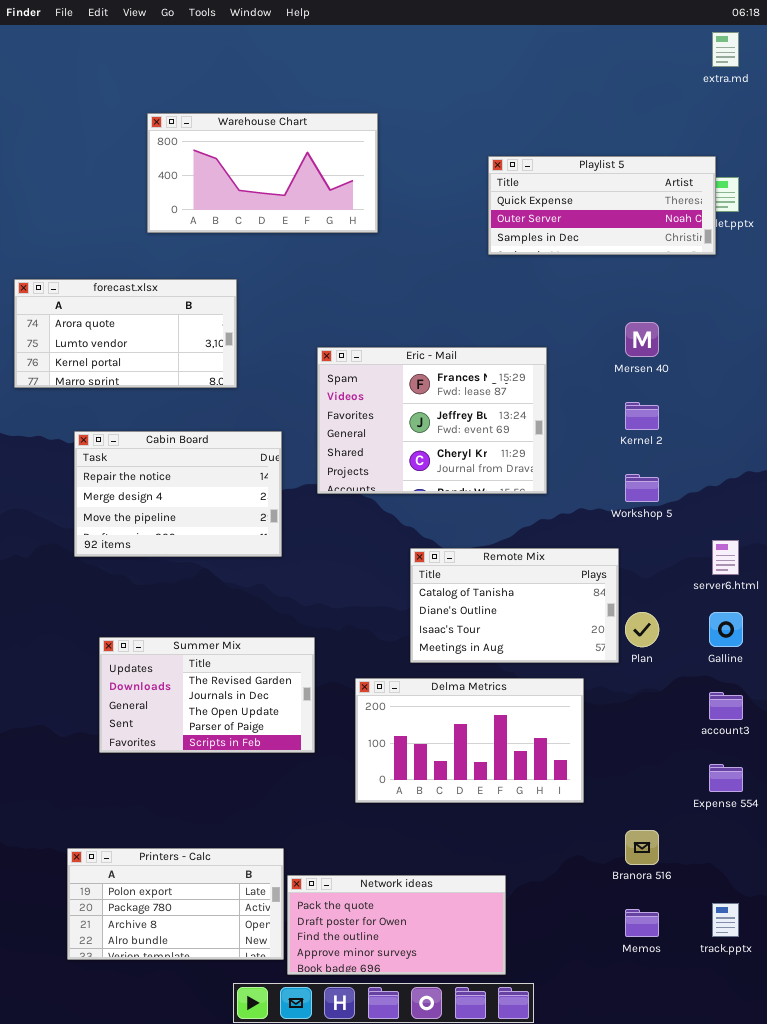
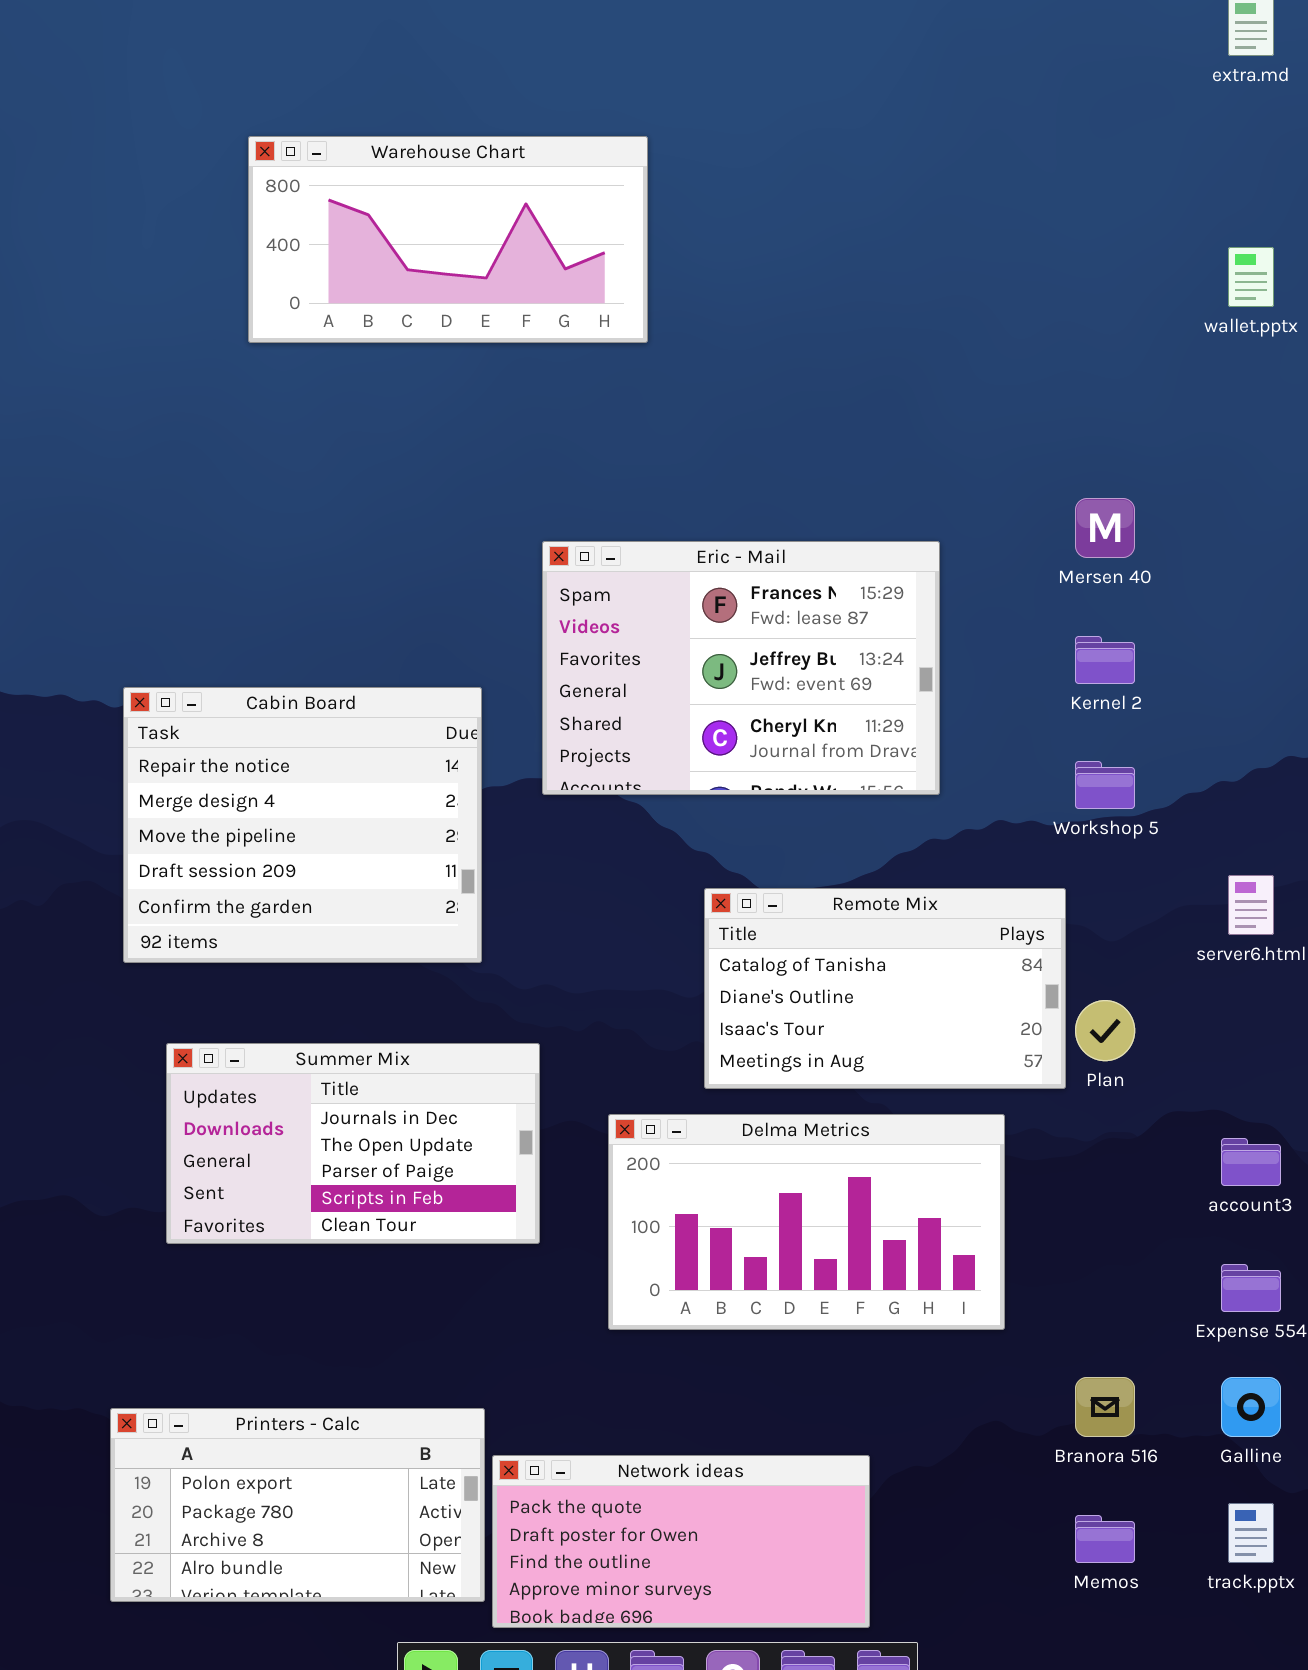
Playlist 5: [488,156,716,255] -> none, closed
forecast.xlsx: [14,279,237,388] -> none, closed
Cabin Board: [74,431,282,557] -> [123,687,482,963], resized
Galline: [709,612,743,647] -> [1221,1377,1281,1437], moved
Summer Mix: [99,637,315,753] -> [166,1043,540,1244], scrolled down 1 row

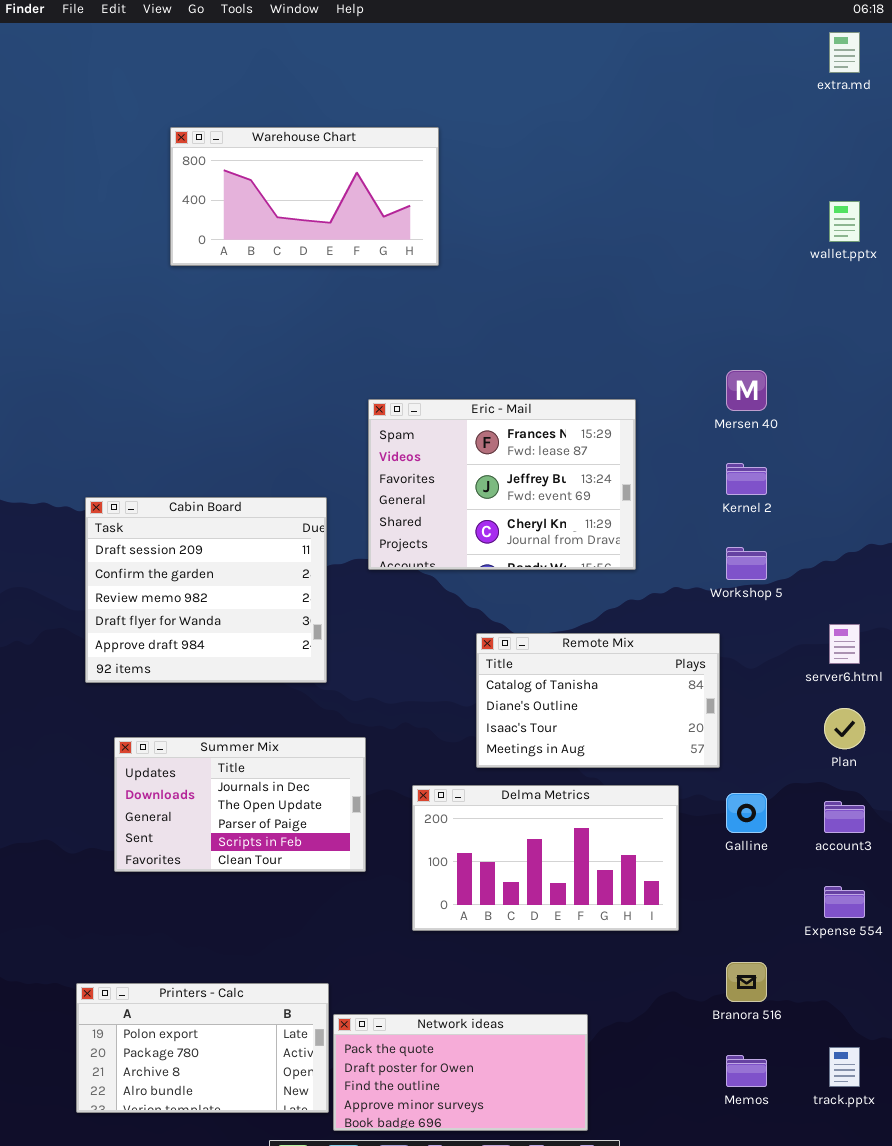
Cabin Board: [123,687,482,963] -> [85,497,327,683], scrolled down 3 rows
Plan: [1075,1000,1135,1061] -> [824,708,865,749], moved
Galline: [1221,1377,1281,1437] -> [726,793,767,833], moved

